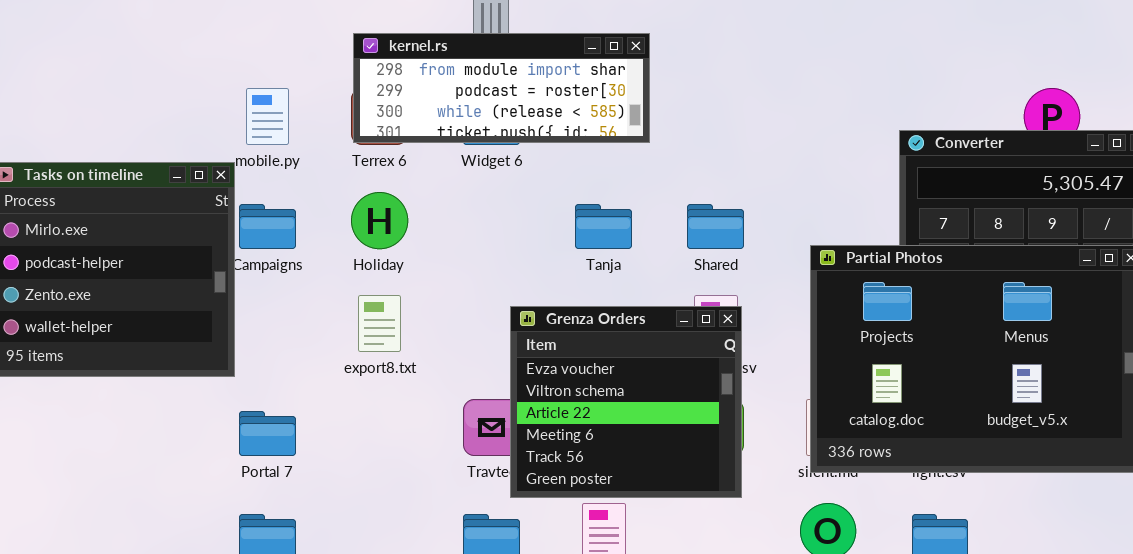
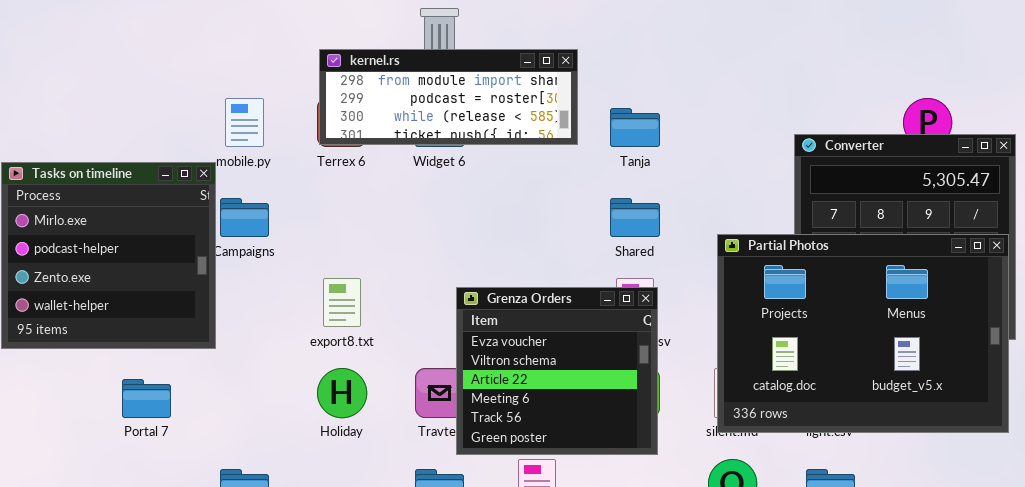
Holiday: [351,192,408,249] -> [317,368,367,418], moved
Tanja: [575,204,632,249] -> [610,108,660,147], moved
Portal 7: [239,411,296,456] -> [122,379,171,418], moved

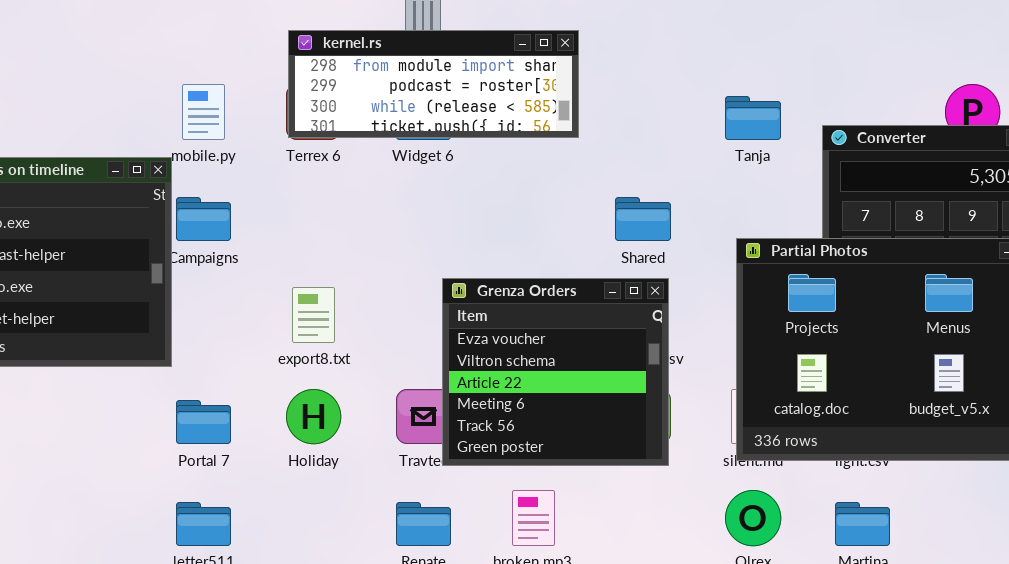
Tanja: [610,108,660,147] -> [725,96,781,140], moved
Grenza Orders: [456,287,658,455] -> [442,278,669,466], moved
Portal 7: [122,379,171,418] -> [176,400,231,444], moved

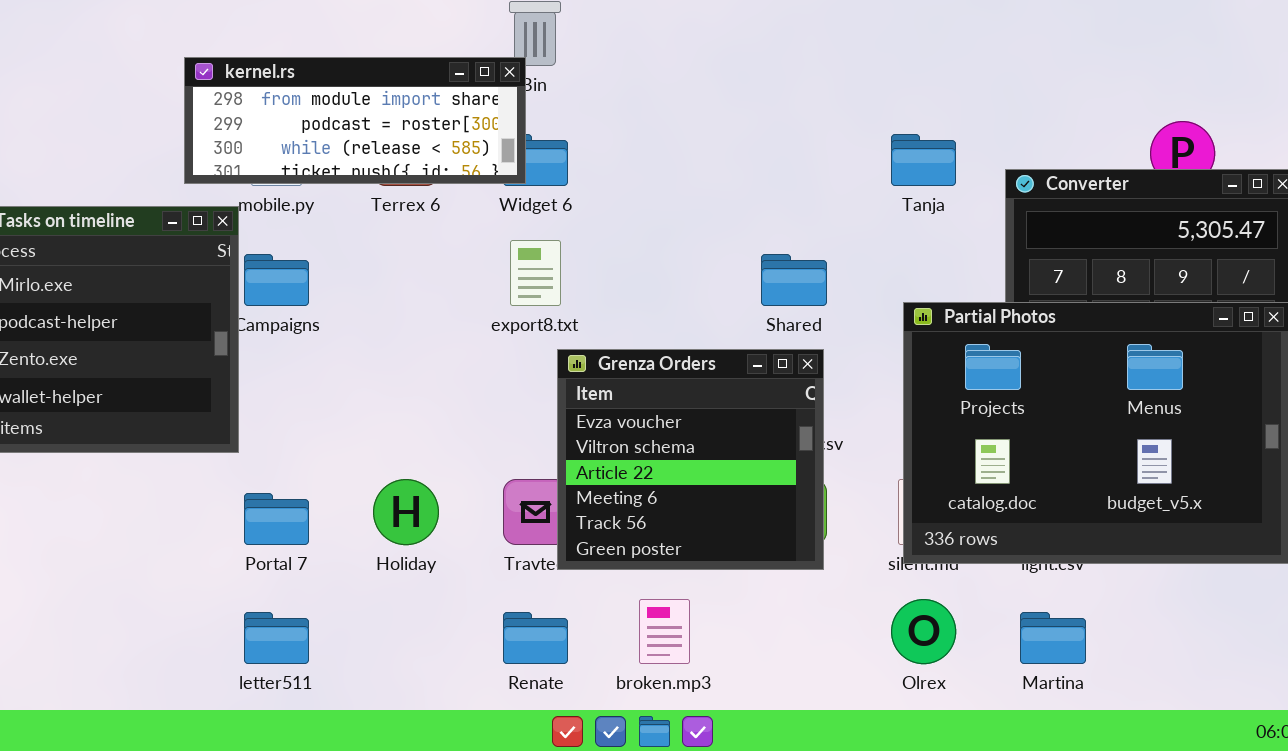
kernel.rs: [288,30,579,138] -> [184,57,526,184], moved
export8.txt: [292,287,335,343] -> [510,240,561,306], moved

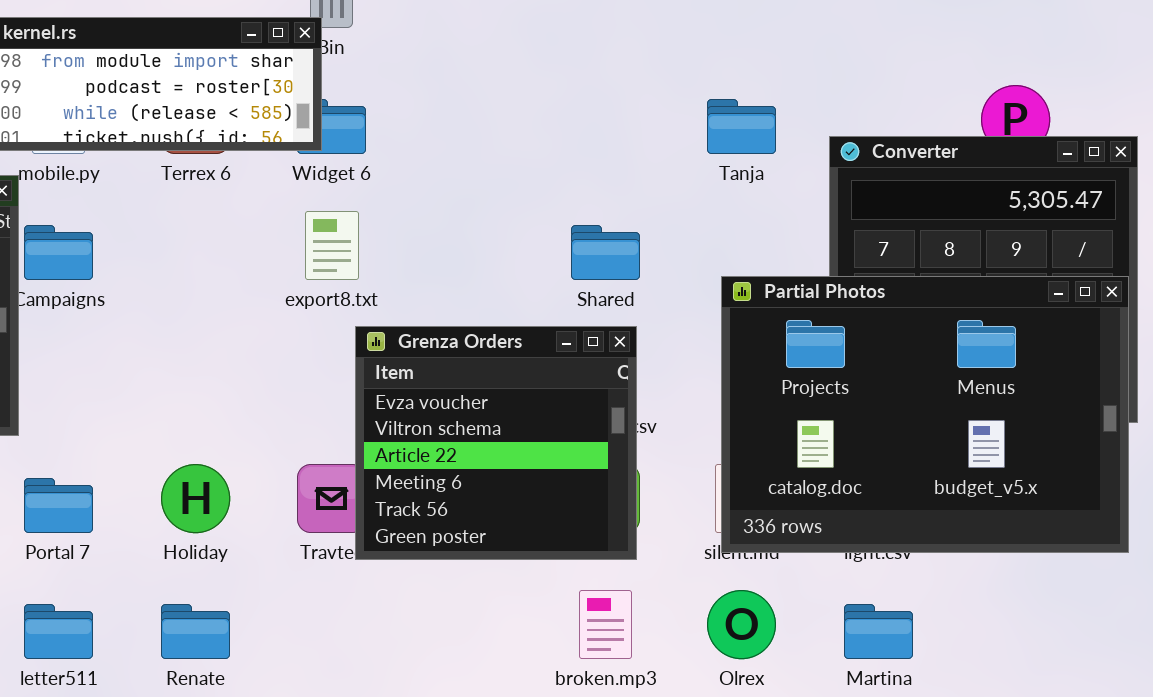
broken.mp3: [639,599,690,664] -> [579,590,632,659], moved
Renate: [503,612,568,664] -> [161,604,230,659], moved

